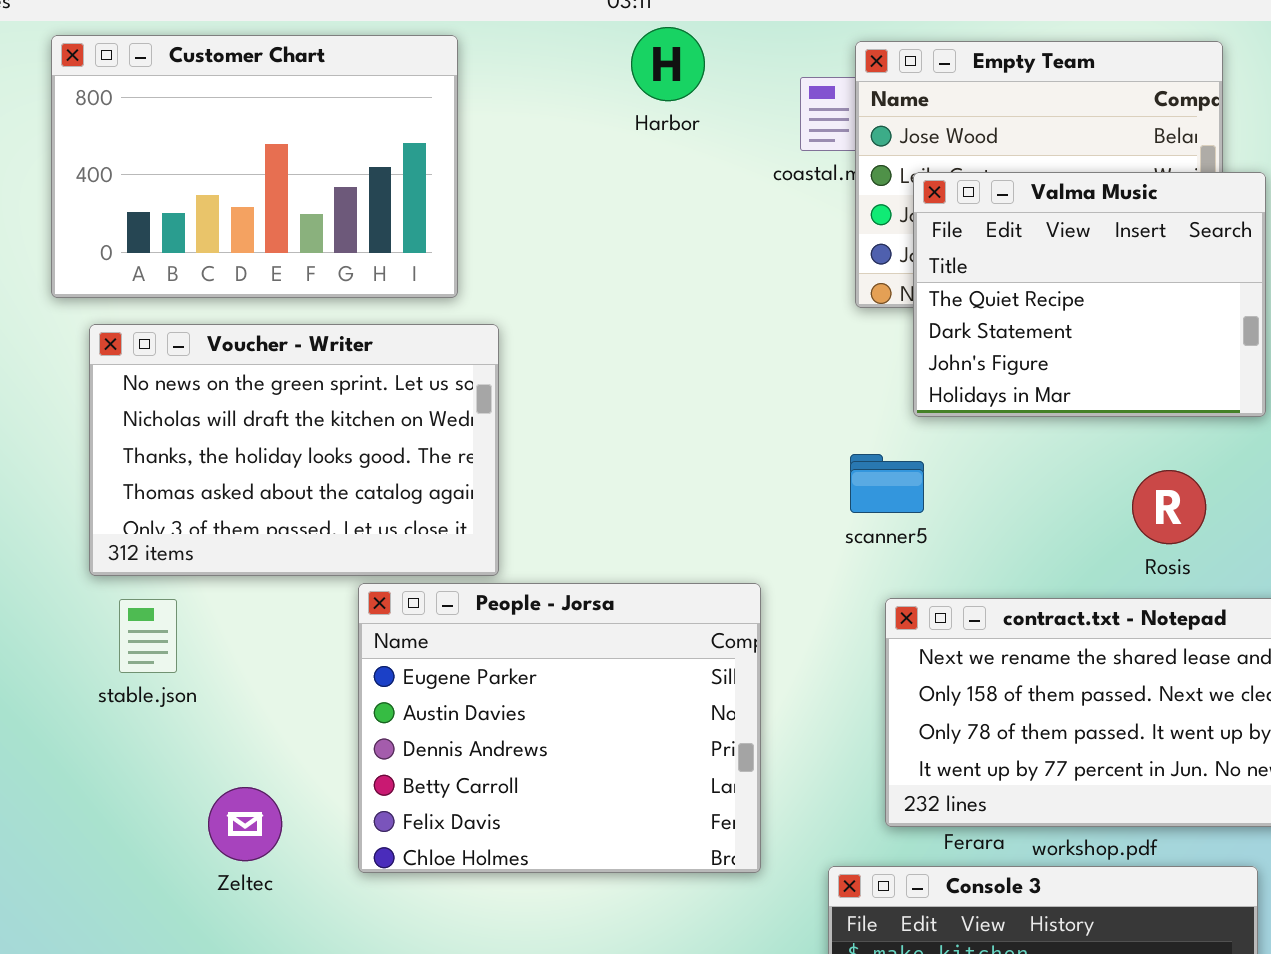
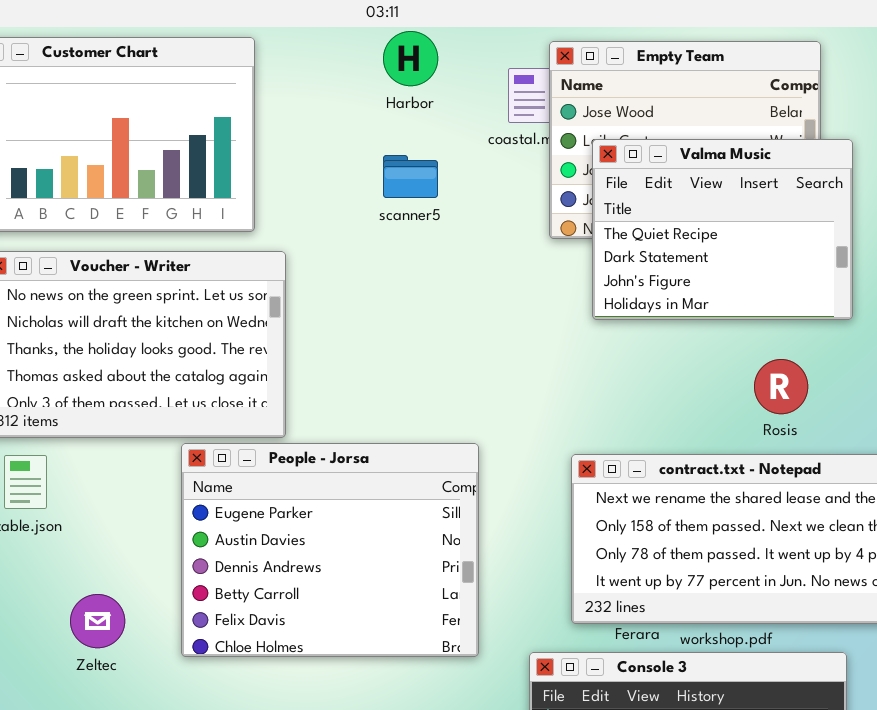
scanner5: [850,454,924,513] -> [383,155,438,198], moved

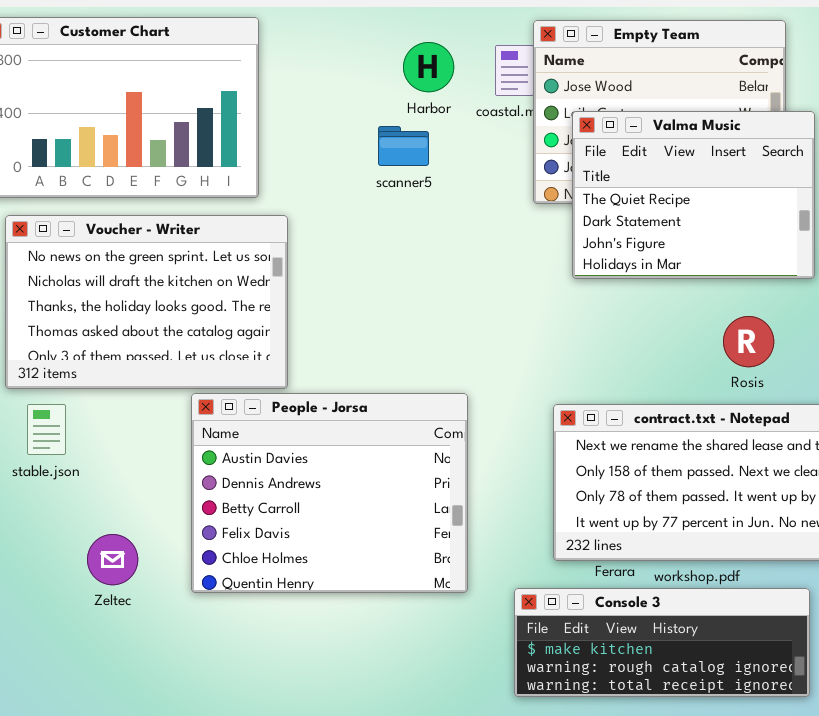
Harbor: [383,31,438,86] -> [403,42,454,92], moved
People - Jorsa: [181,443,479,657] -> [191,393,468,593], scrolled down 1 row

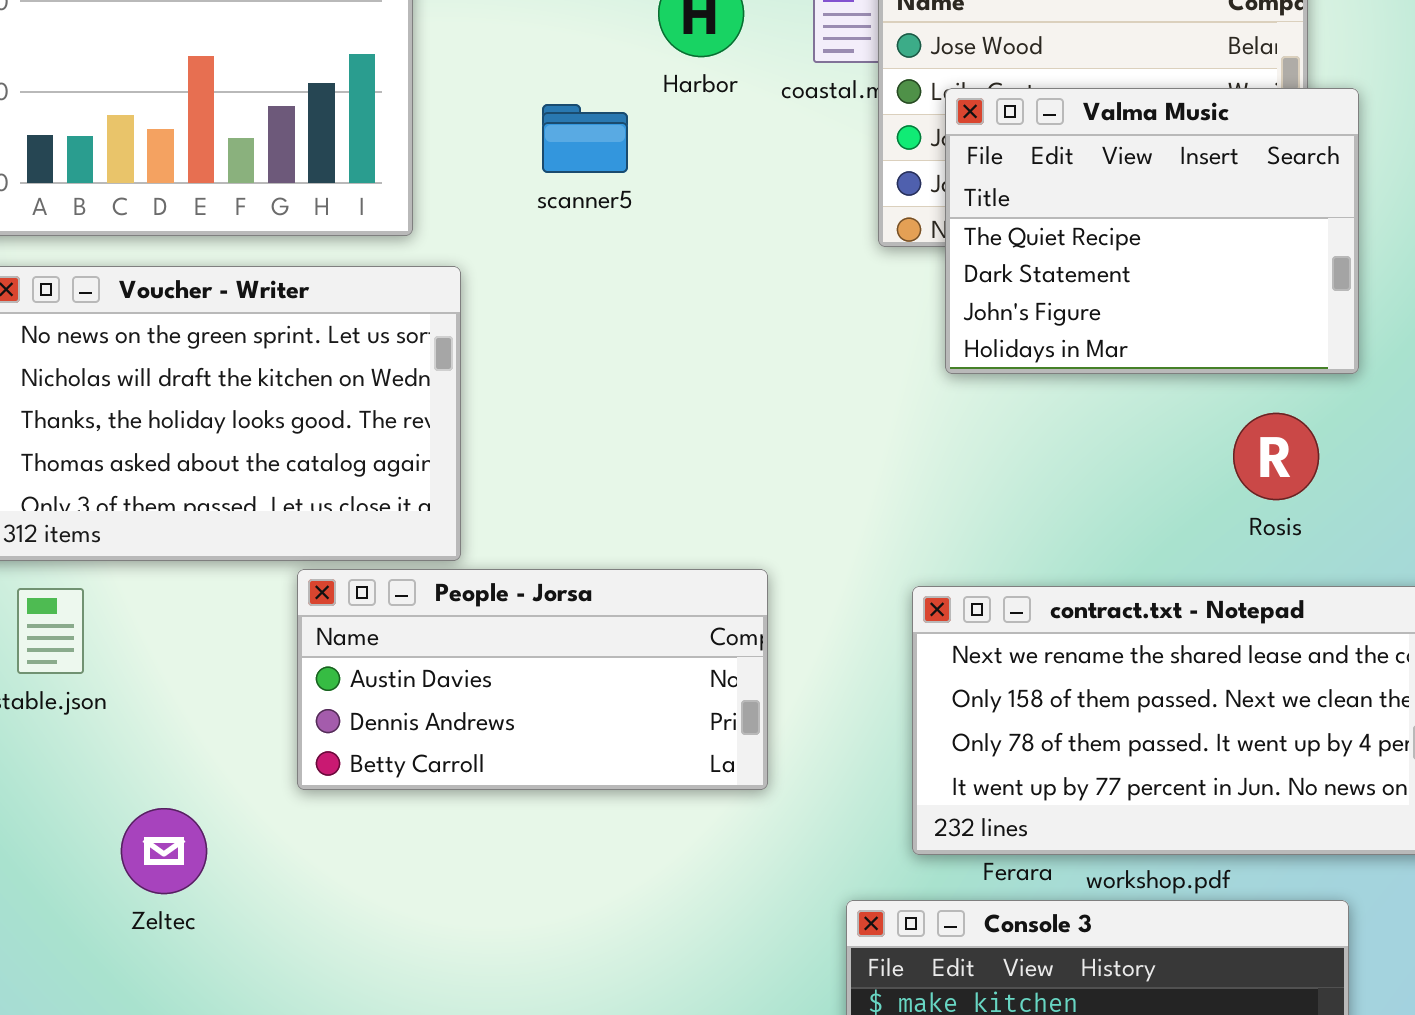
scanner5: [378,126,429,166] -> [542,104,628,173], moved
Rosis: [723,316,774,367] -> [1233,413,1319,500], moved
People - Jorsa: [191,393,468,593] -> [297,569,768,790], resized

